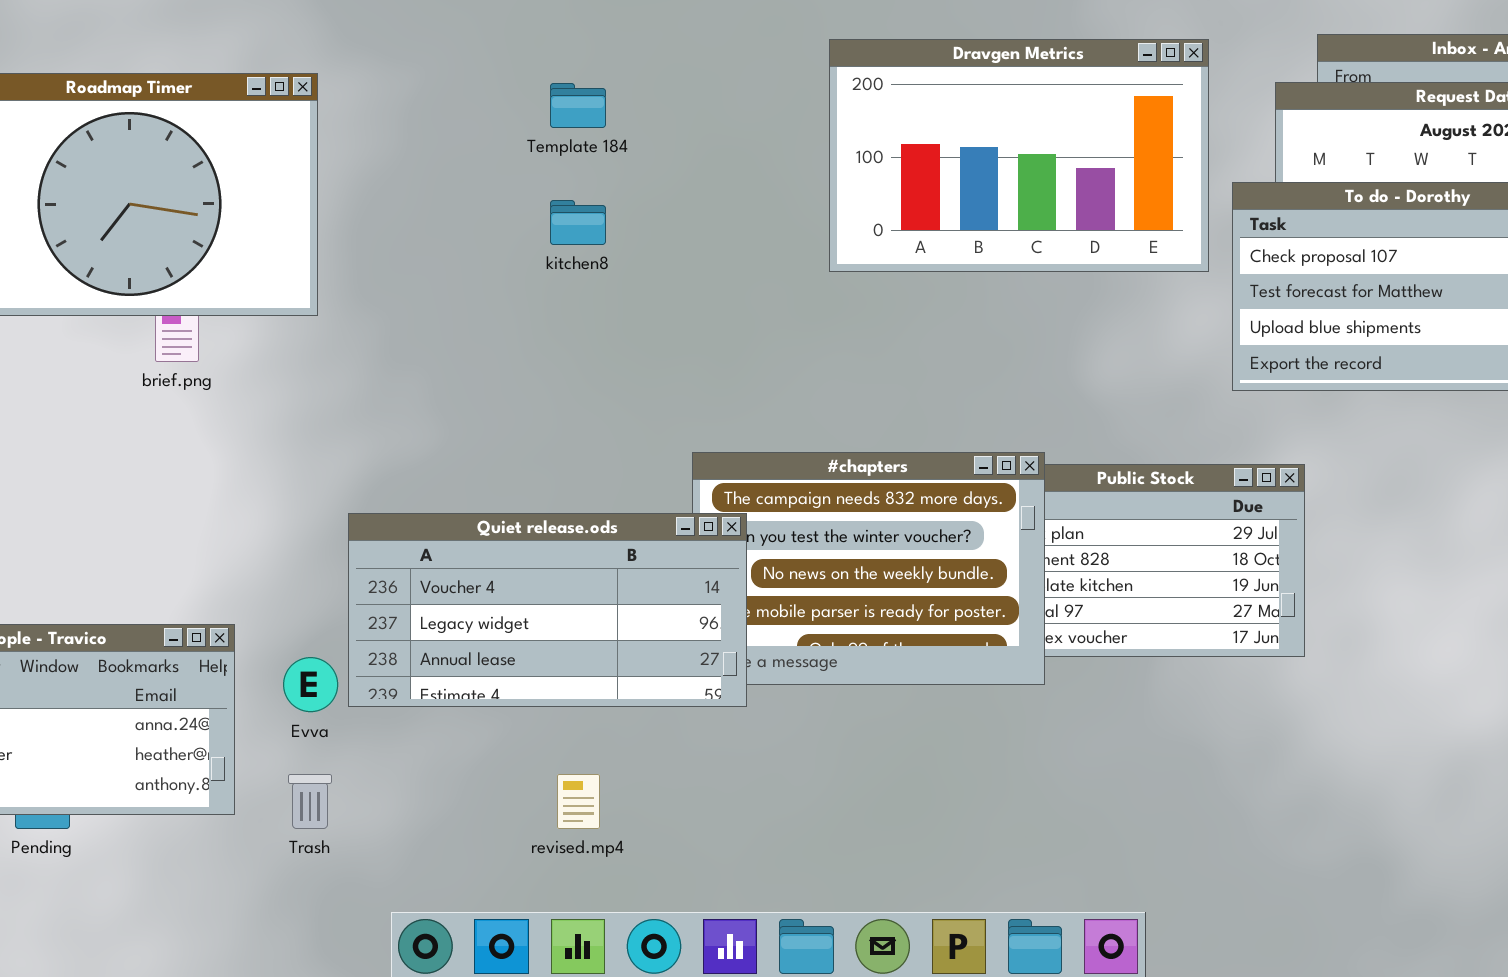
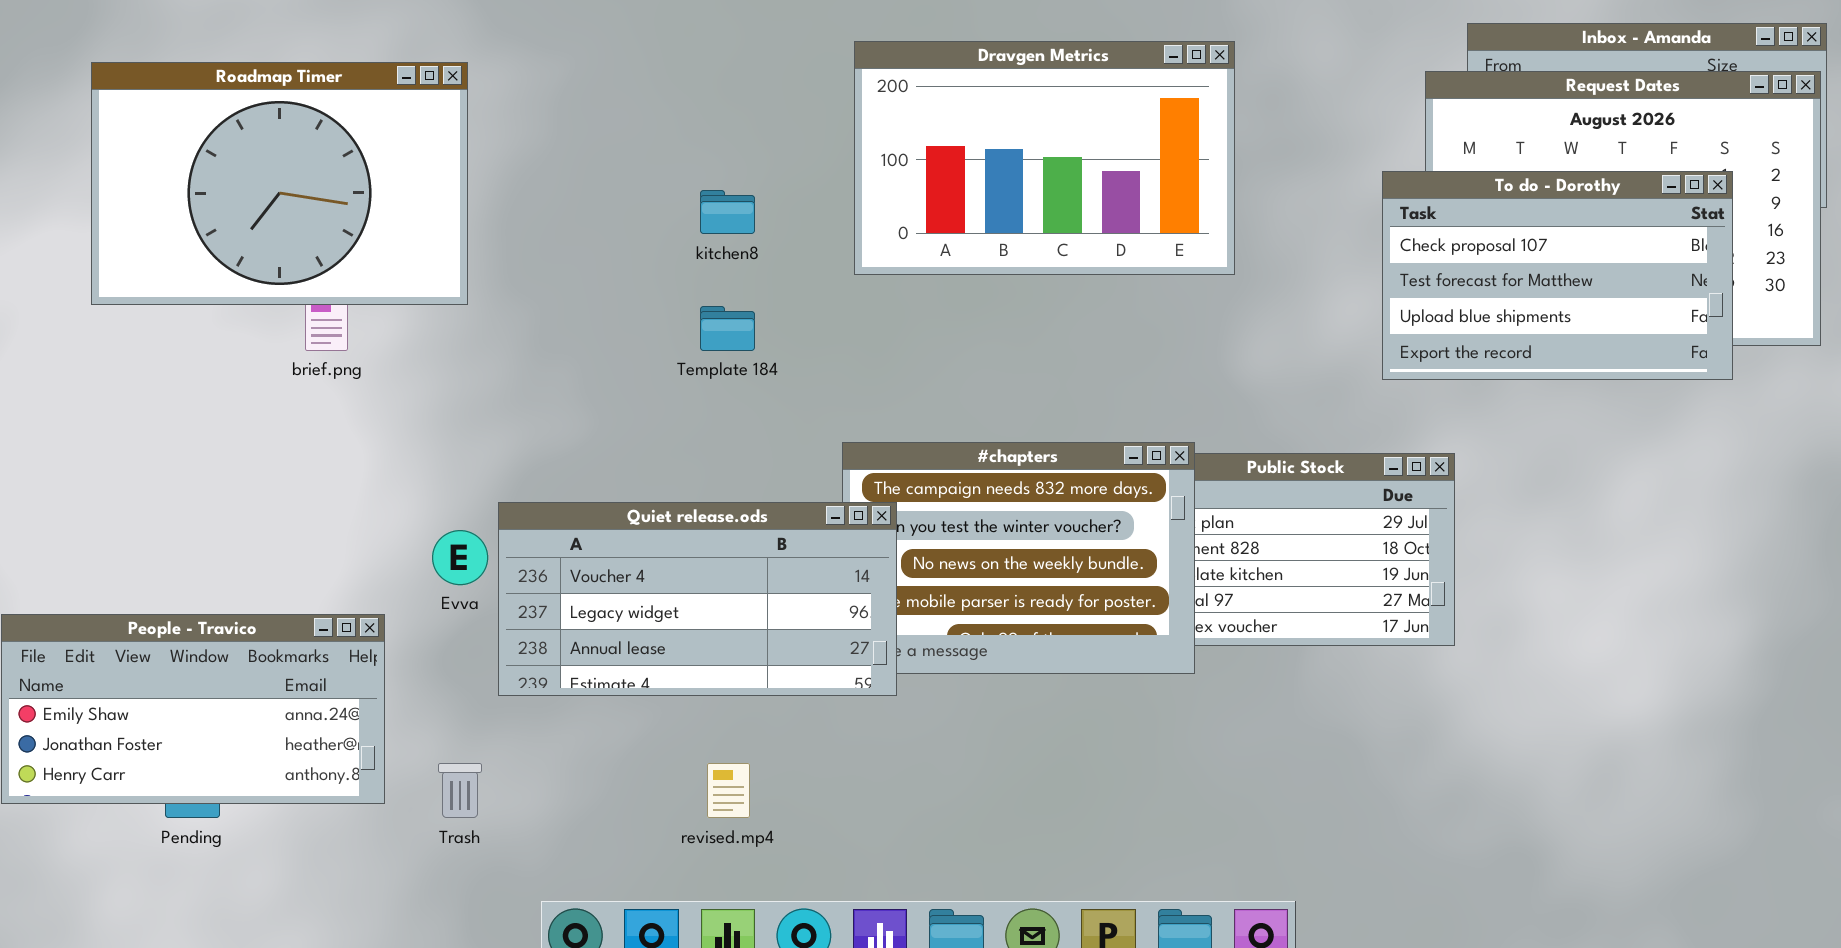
Dravgen Metrics: [829,39,1209,272] -> [854,41,1235,275], moved
Template 184: [550,83,606,128] -> [700,306,755,351], moved
Evva: [283,657,338,712] -> [432,530,488,585], moved

